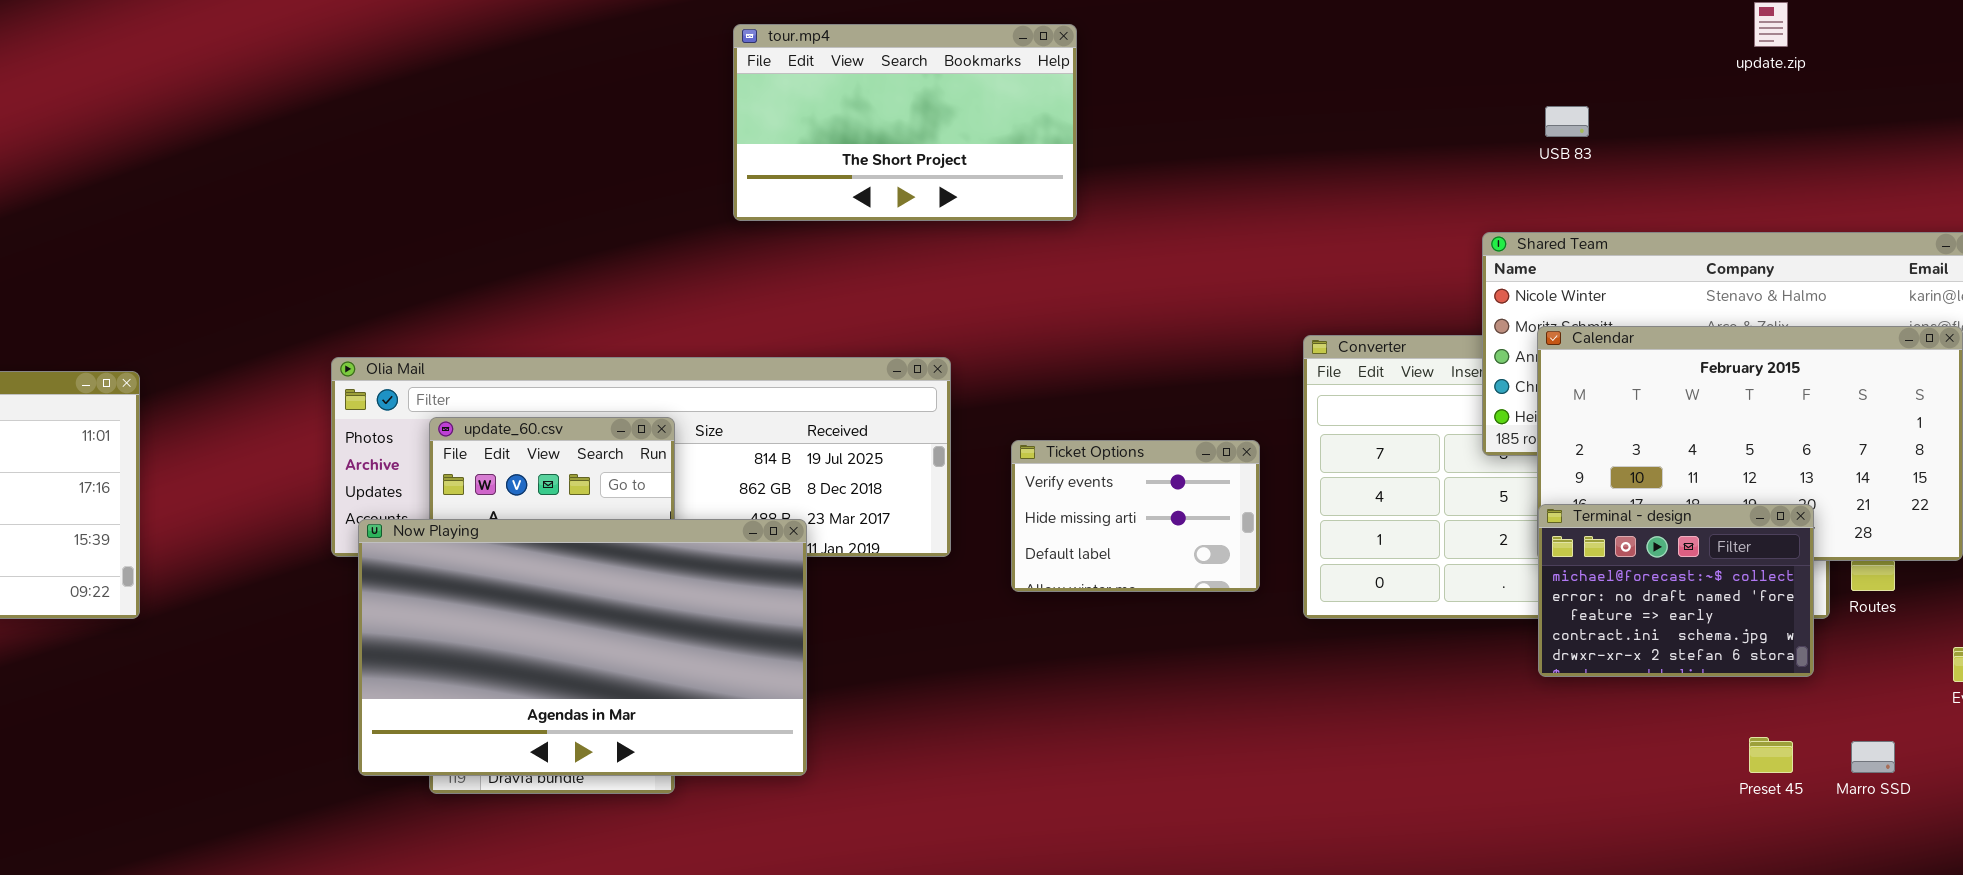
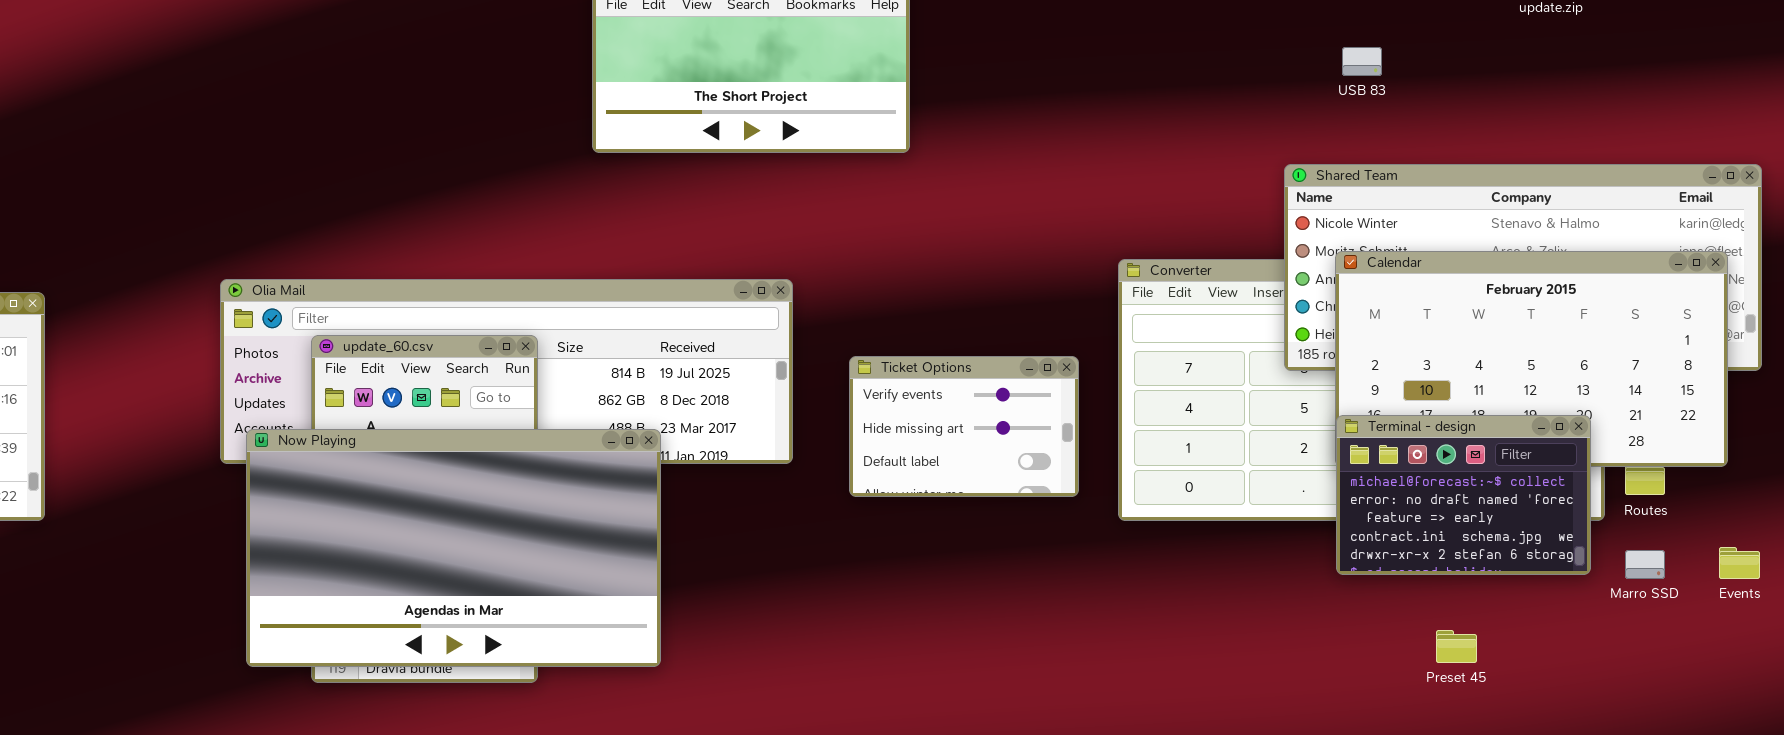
Preset 45: [1749,737,1793,773] -> [1436,630,1477,663], moved
Marro SSD: [1851,741,1895,773] -> [1625,550,1665,579], moved

